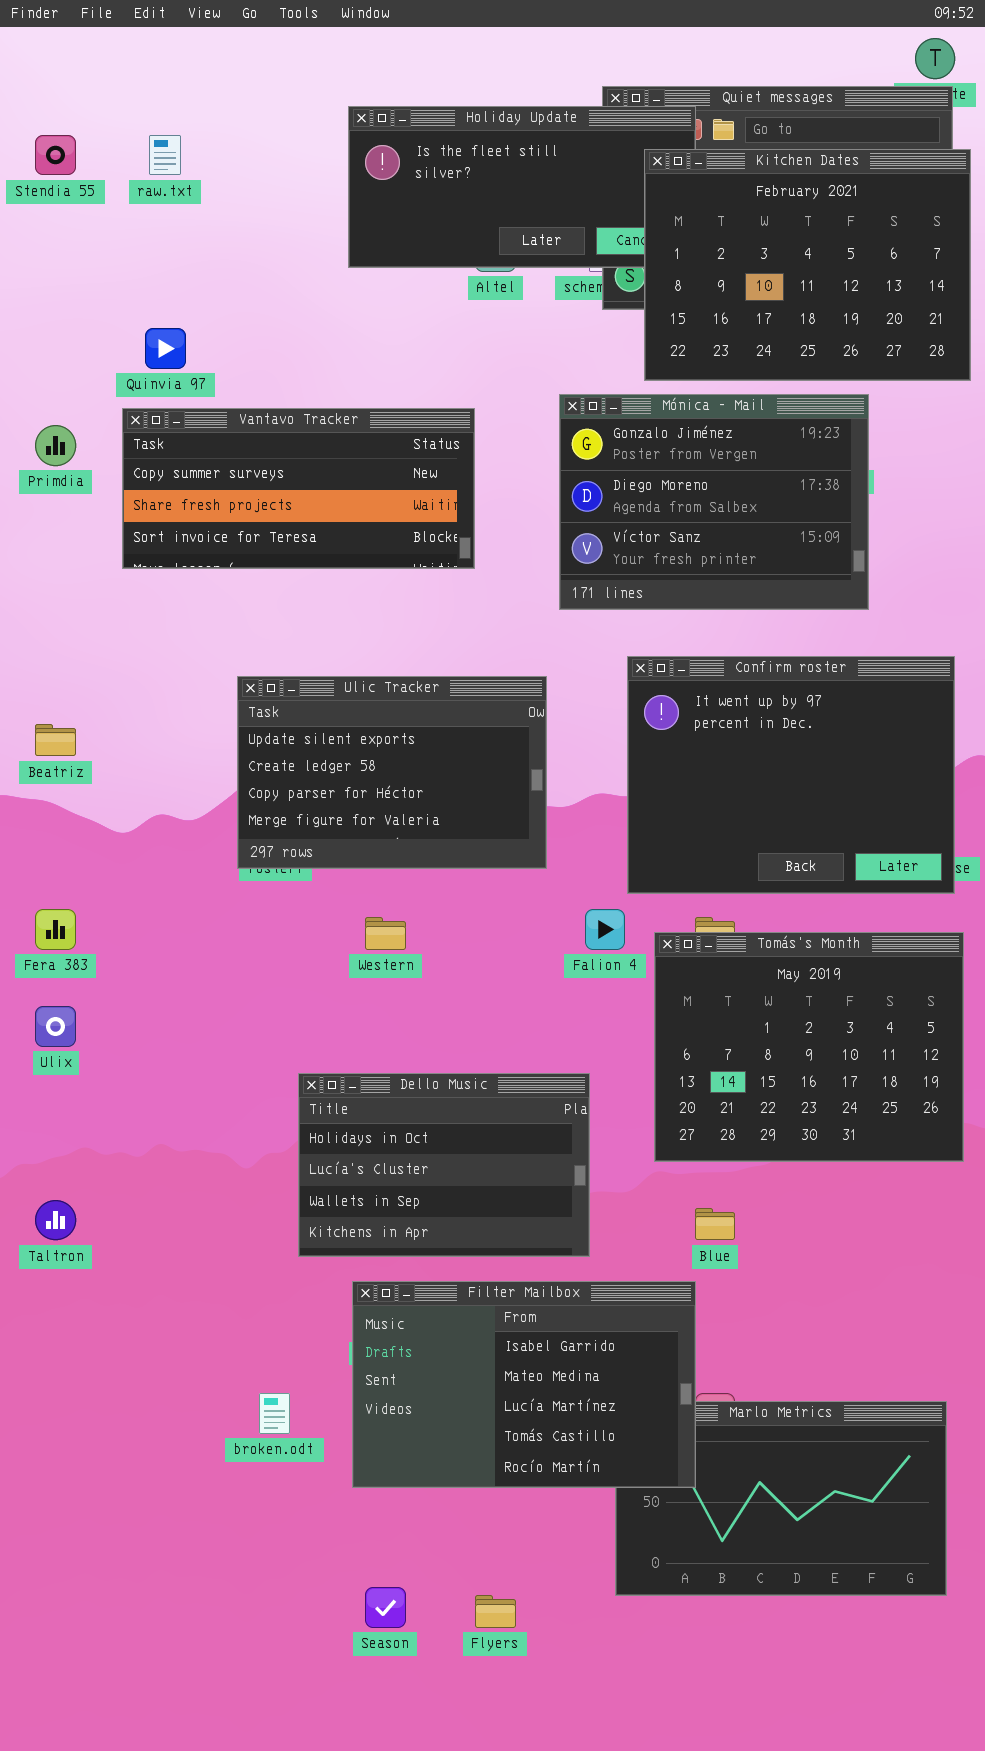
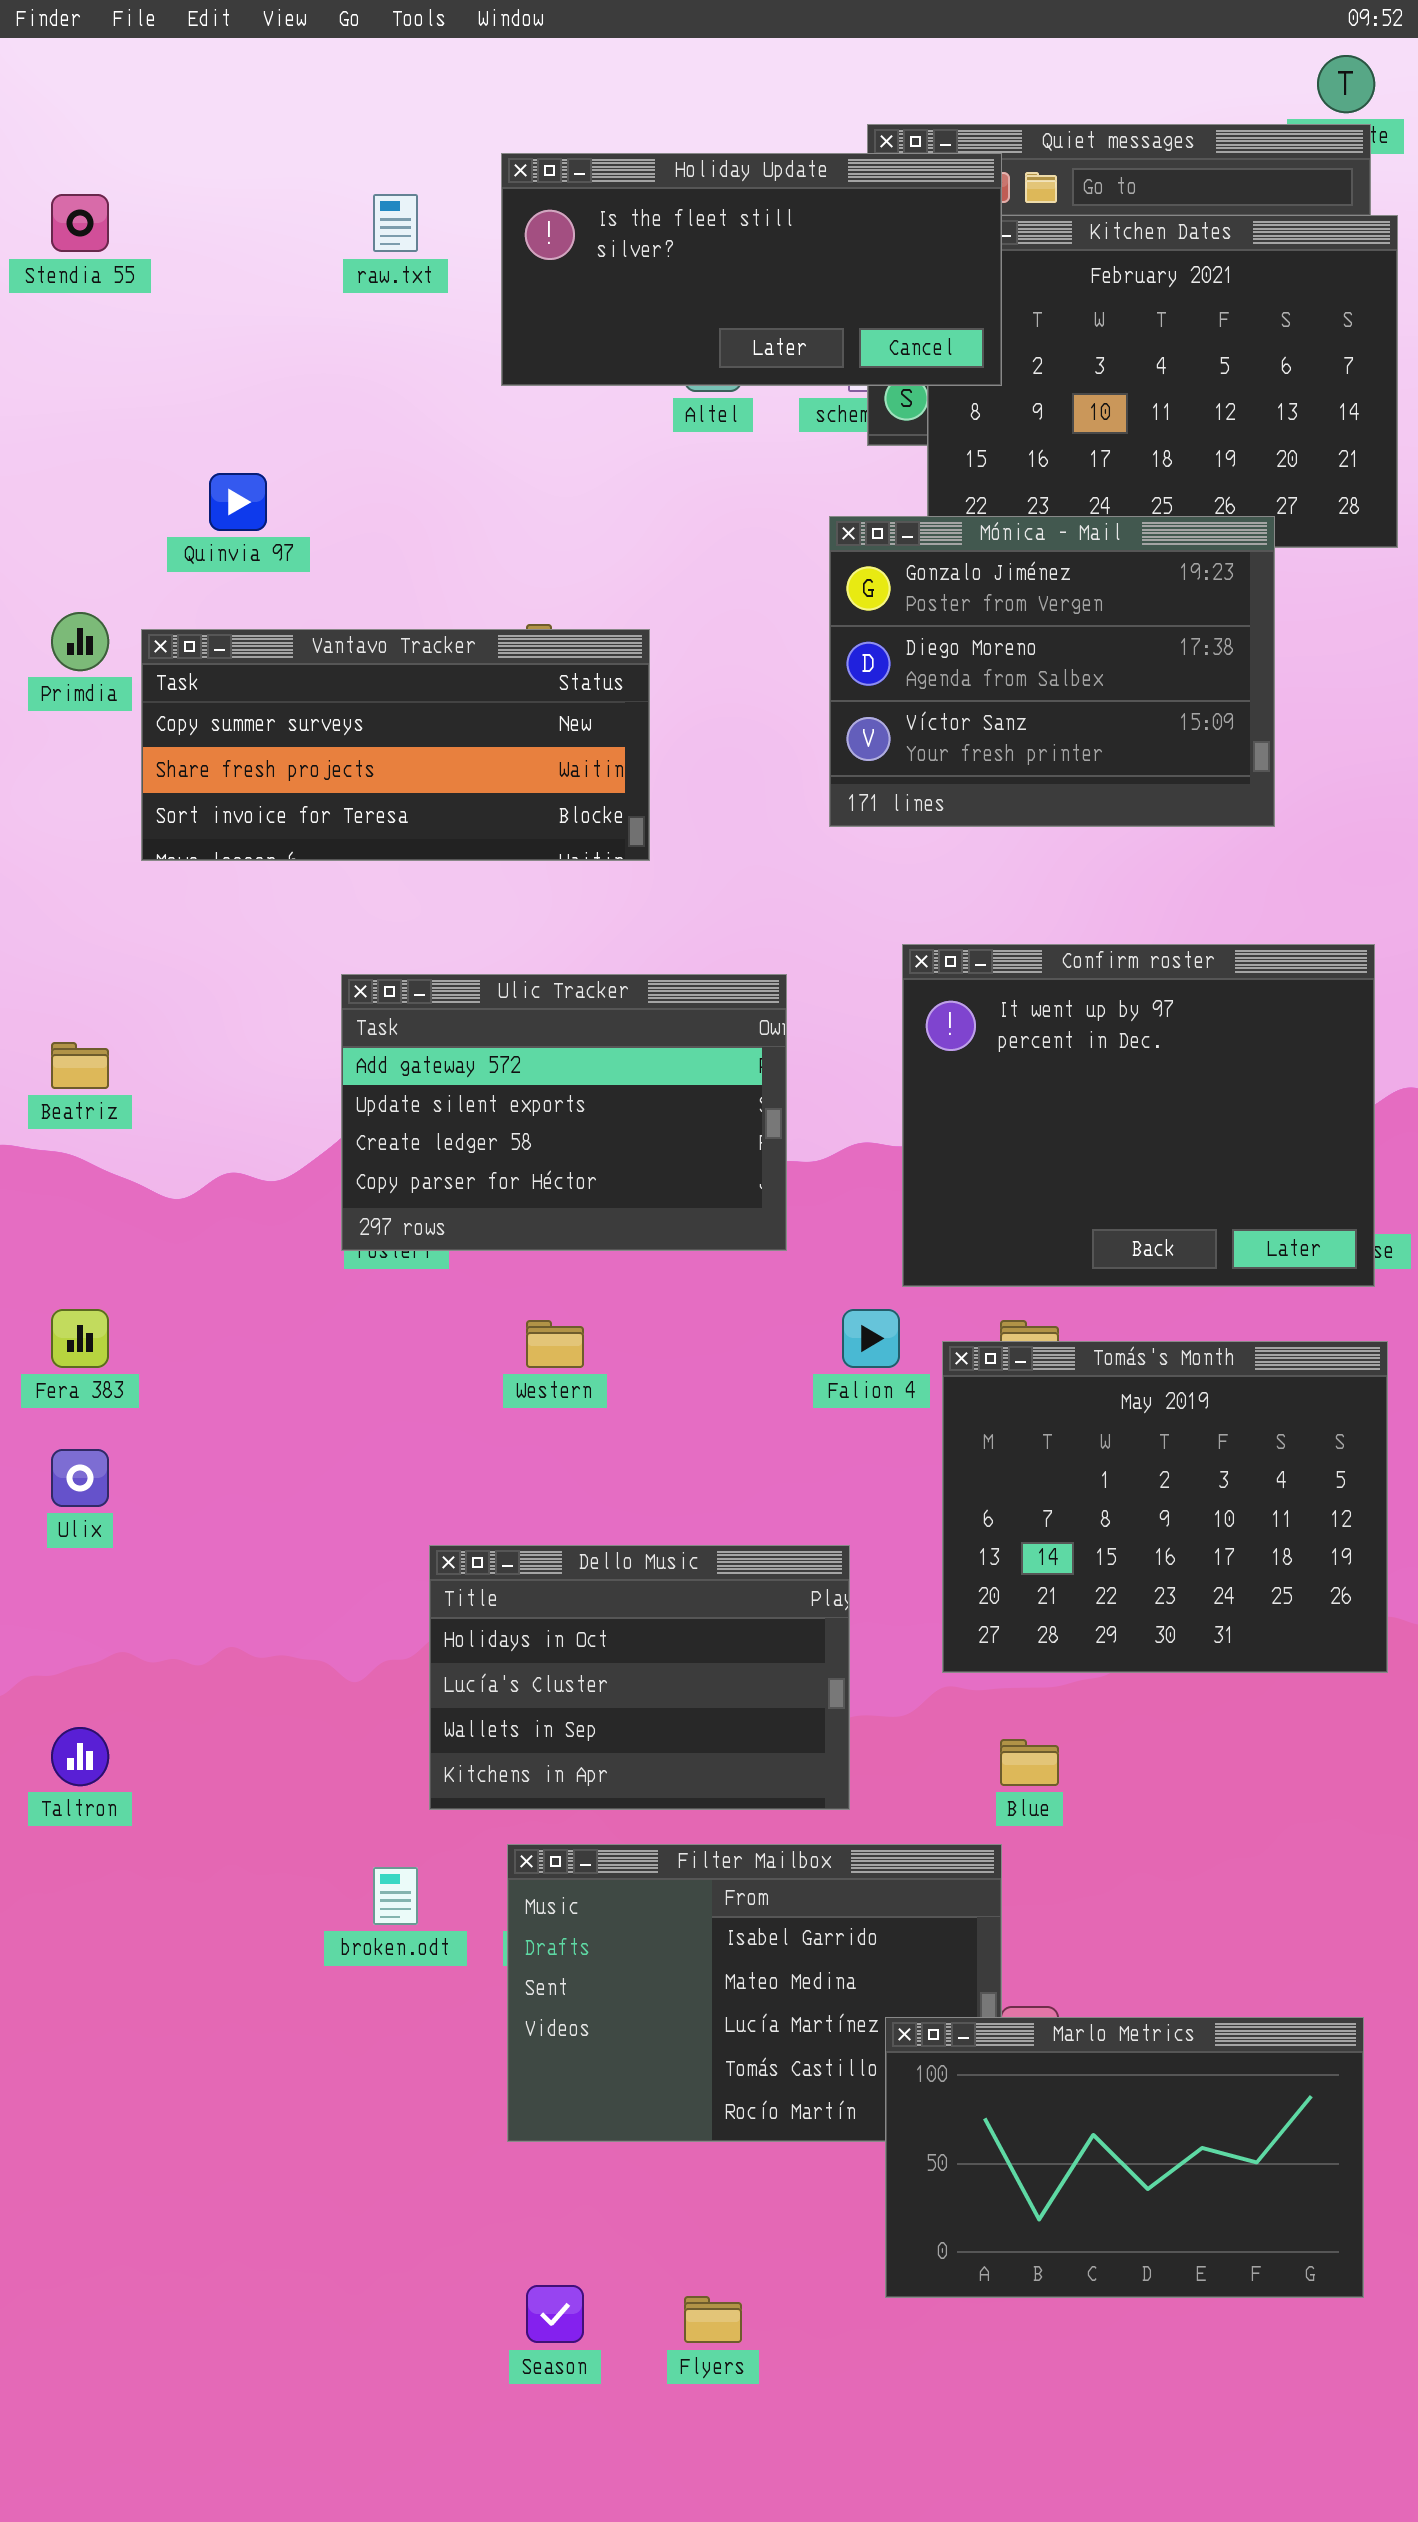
Holiday Update: [348,106,696,268] -> [501,153,1002,386], raised
raw.txt: [149,135,181,175] -> [373,194,418,252], moved
Mónica - Mail: [559,394,869,610] -> [829,516,1275,827], moved
Vantavo Tracker: [122,408,475,569] -> [141,629,650,861], moved
Ulic Tracker: [237,676,547,869] -> [341,974,787,1251], scrolled up 1 row
broken.odt: [259,1393,290,1434] -> [373,1867,418,1925], moved
Marlo Metrics: [615,1401,947,1596] -> [885,2017,1364,2298], raised

